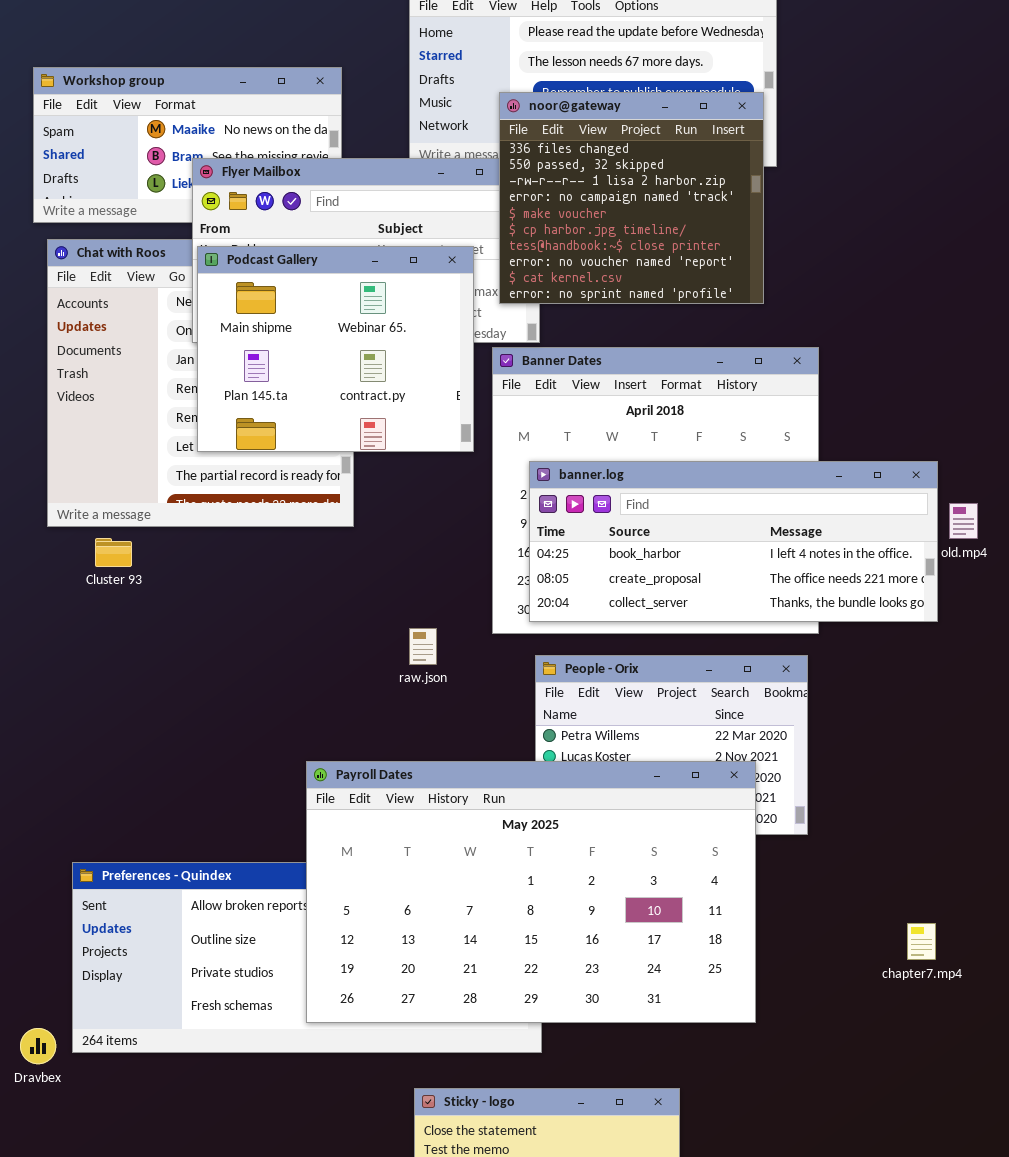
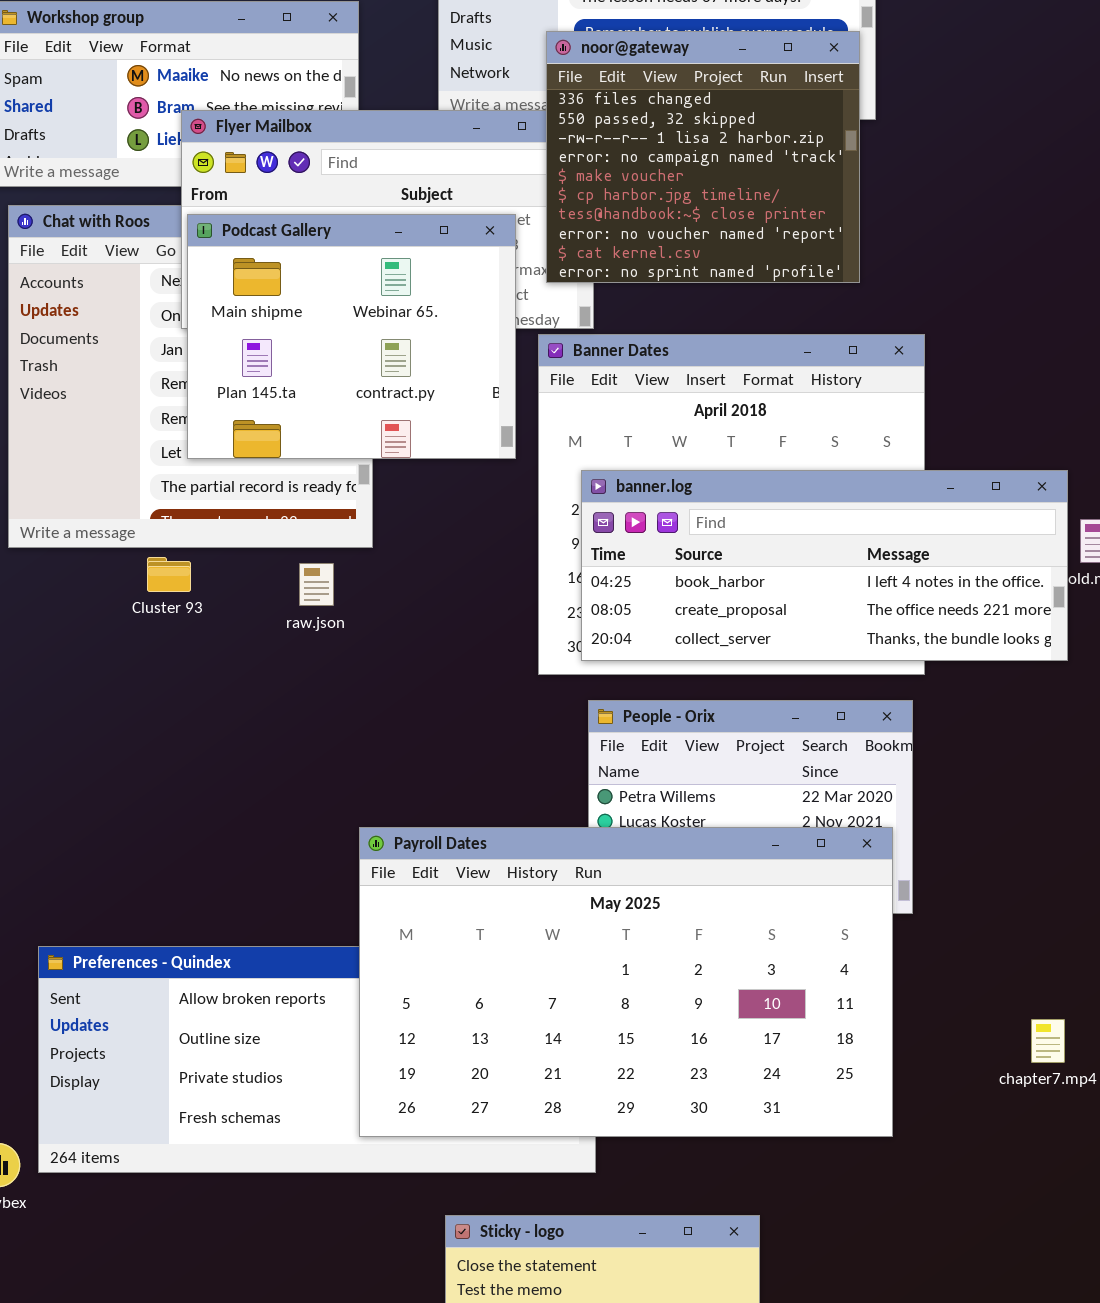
Cluster 93: [95,538,132,567] -> [147,557,191,592], moved
raw.json: [409,628,437,665] -> [299,563,334,606], moved
Payroll Dates: [306,761,756,1023] -> [359,827,893,1137], moved

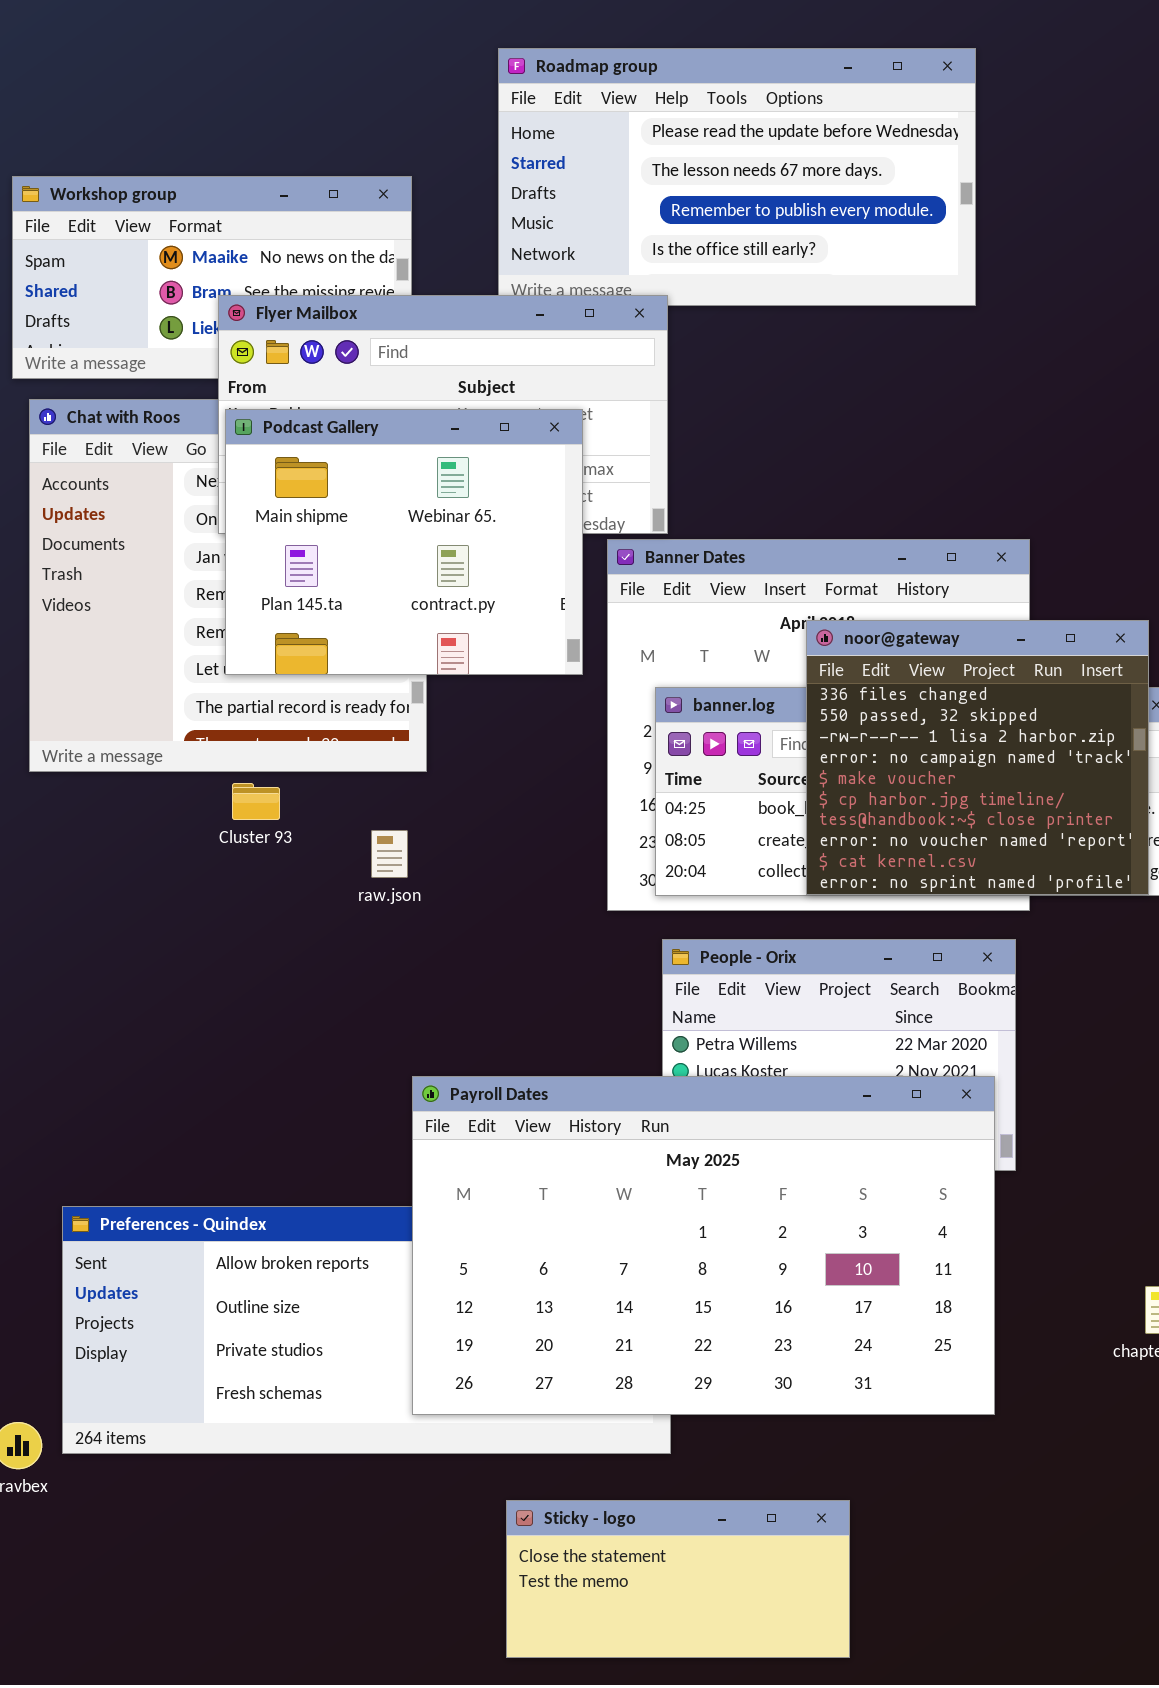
noor@gateway: [546,31,860,283] -> [806,620,1149,895], moved
Cluster 93: [147,557,191,592] -> [232,783,280,820], moved
raw.json: [299,563,334,606] -> [371,830,408,878], moved

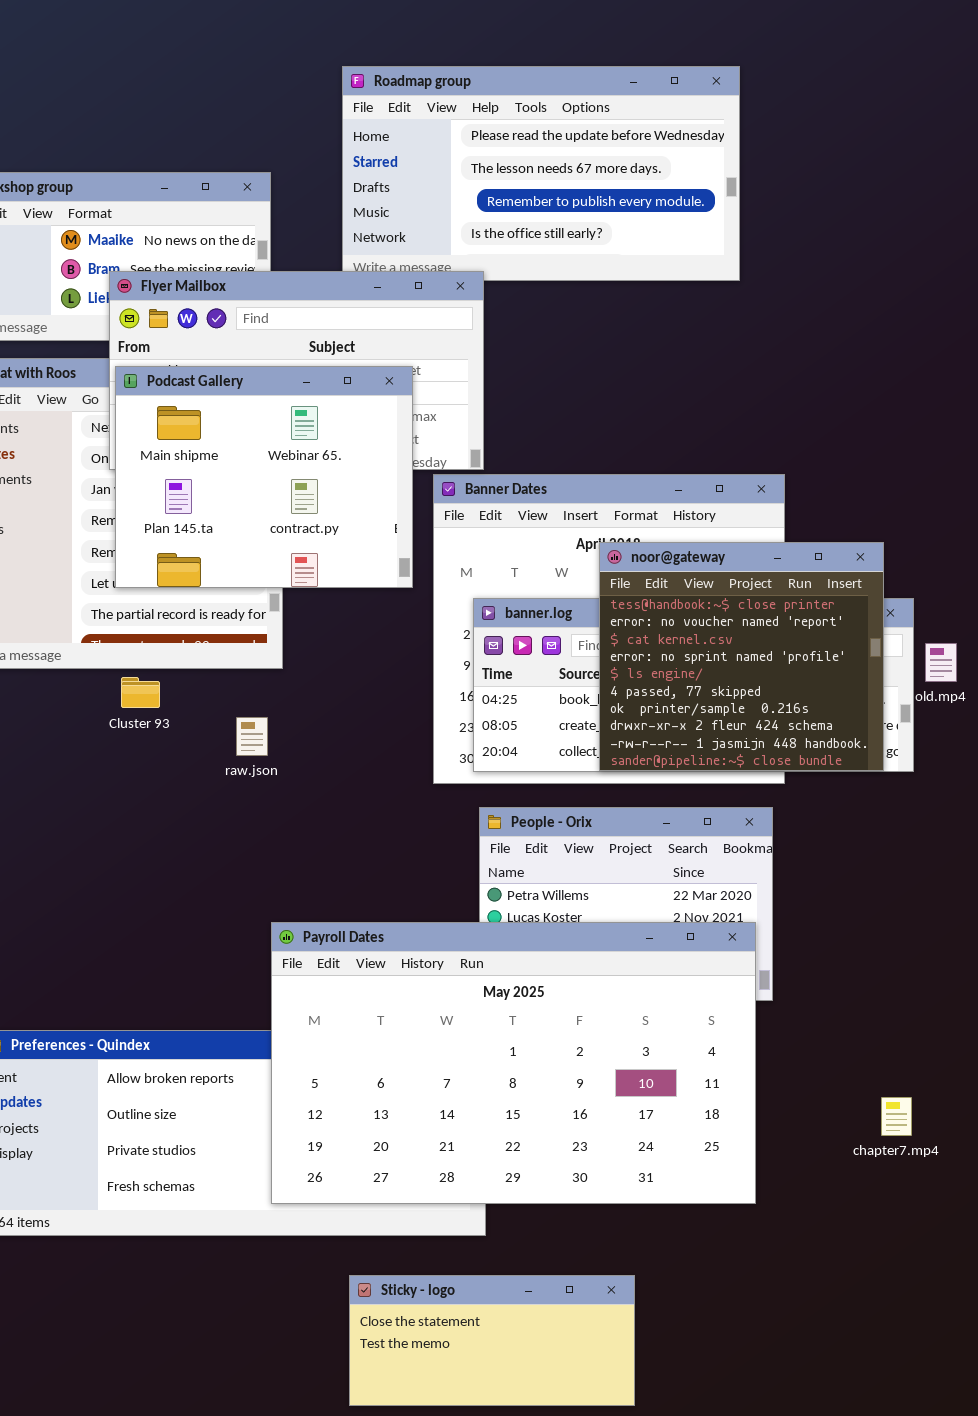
noor@gateway: [806,620,1149,895] -> [599,542,884,771], scrolled down 6 rows

